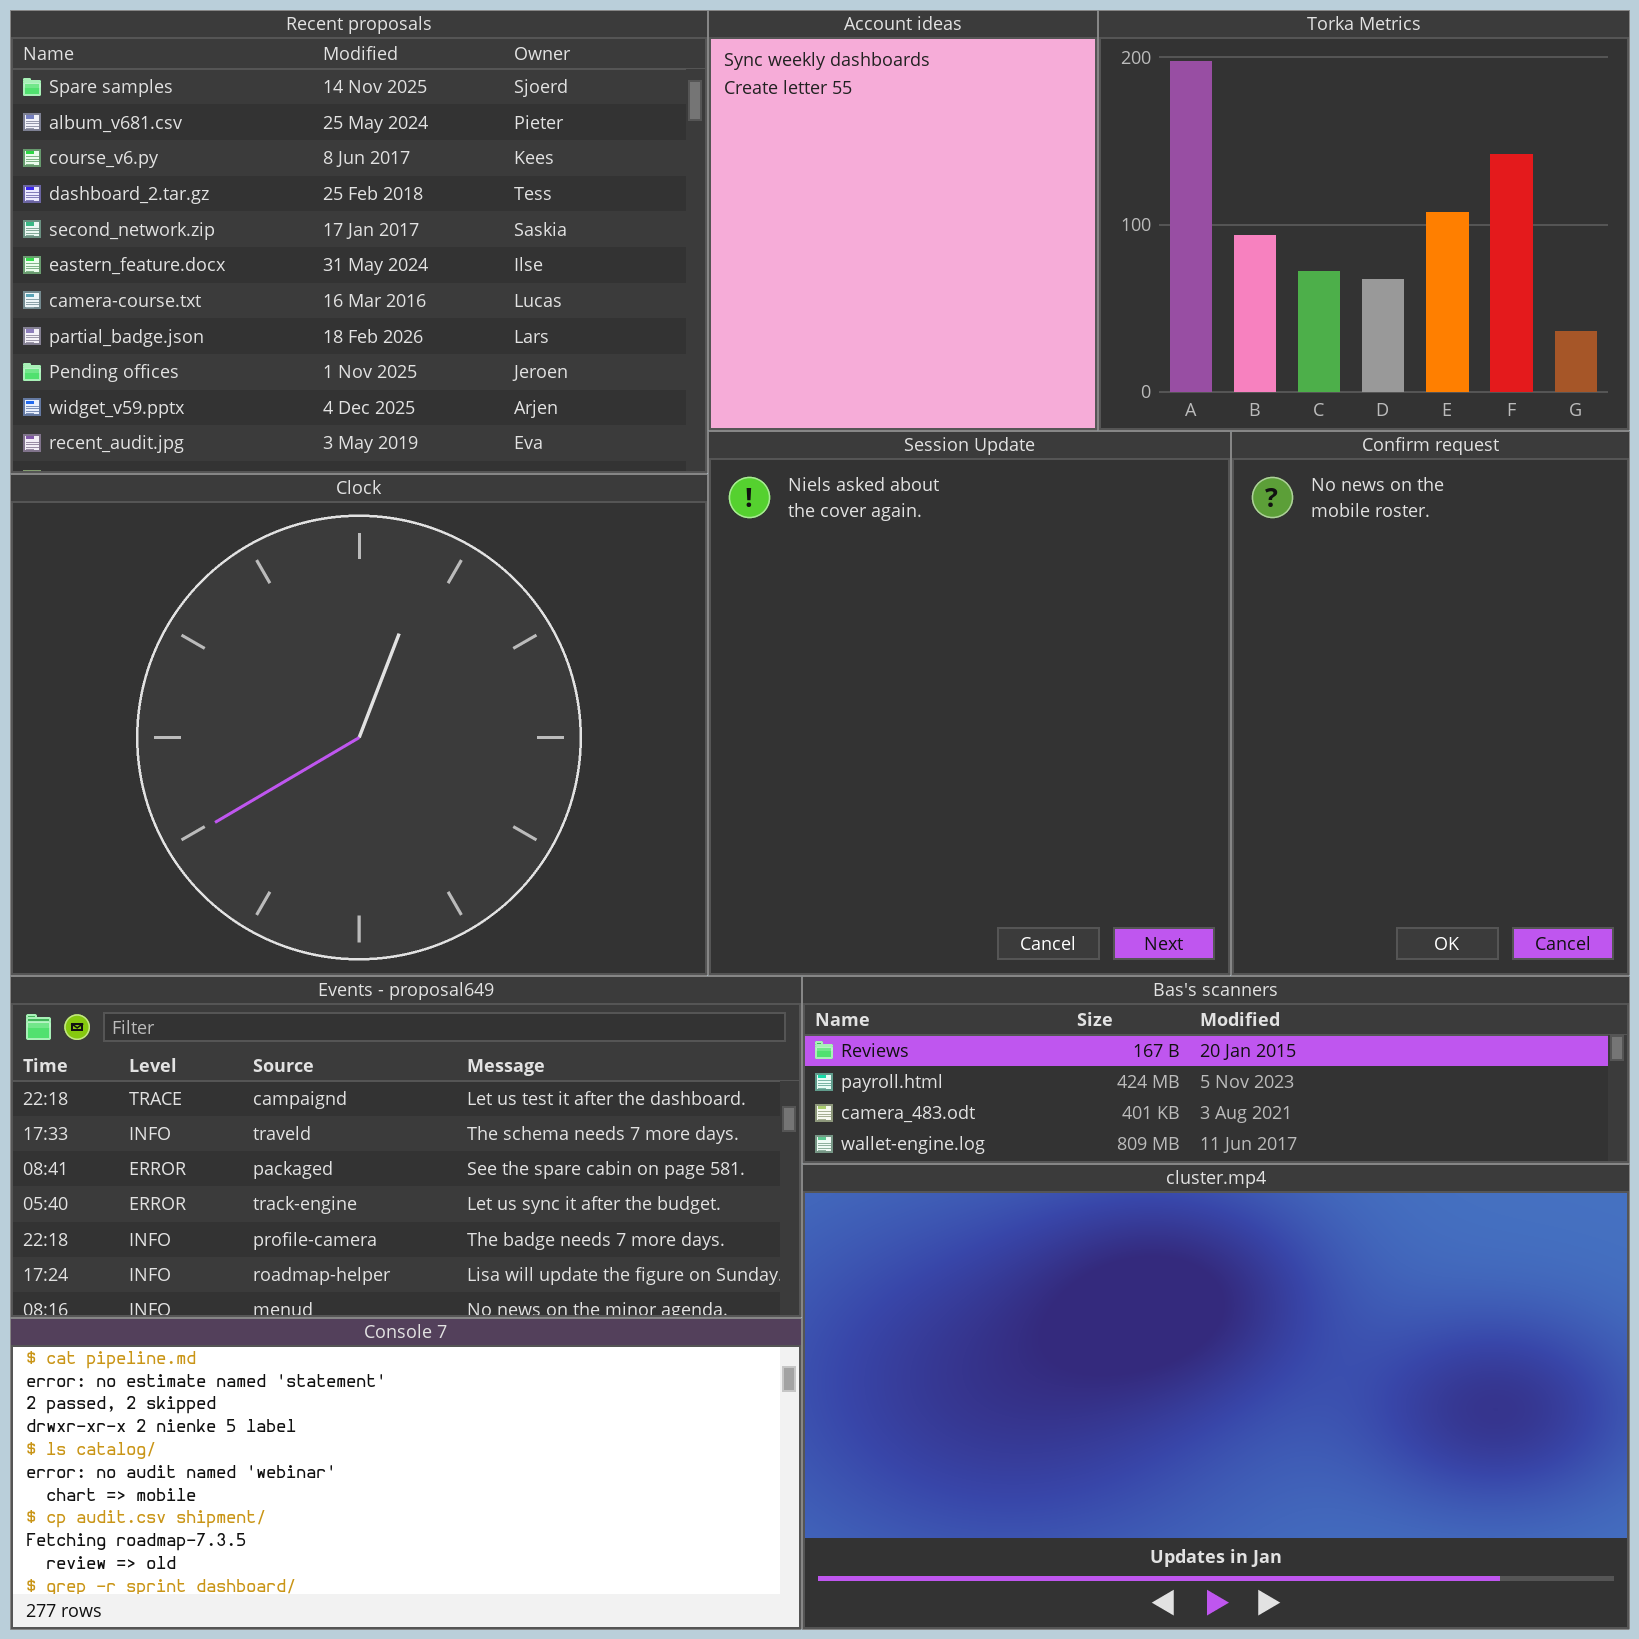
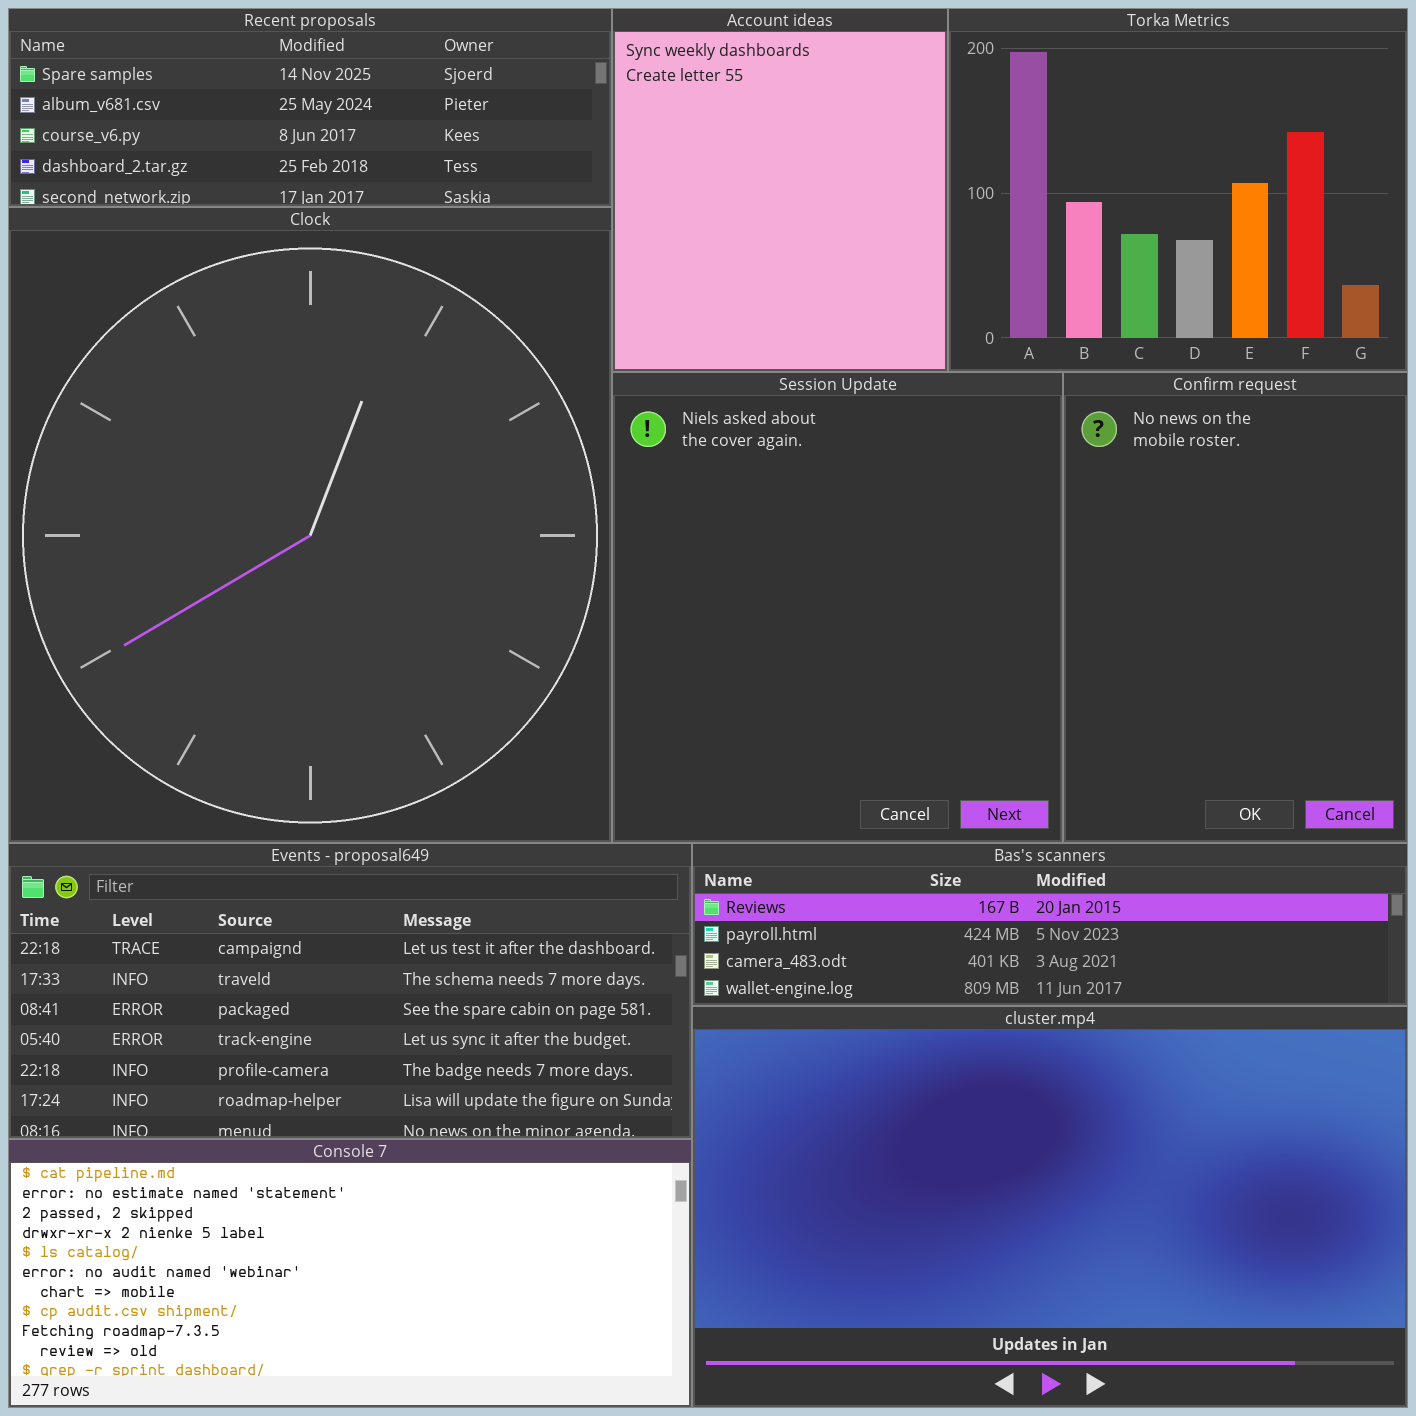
Recent proposals: [10,10,708,474] -> [8,8,612,207], resized
Clock: [10,474,708,976] -> [8,207,612,843], resized

